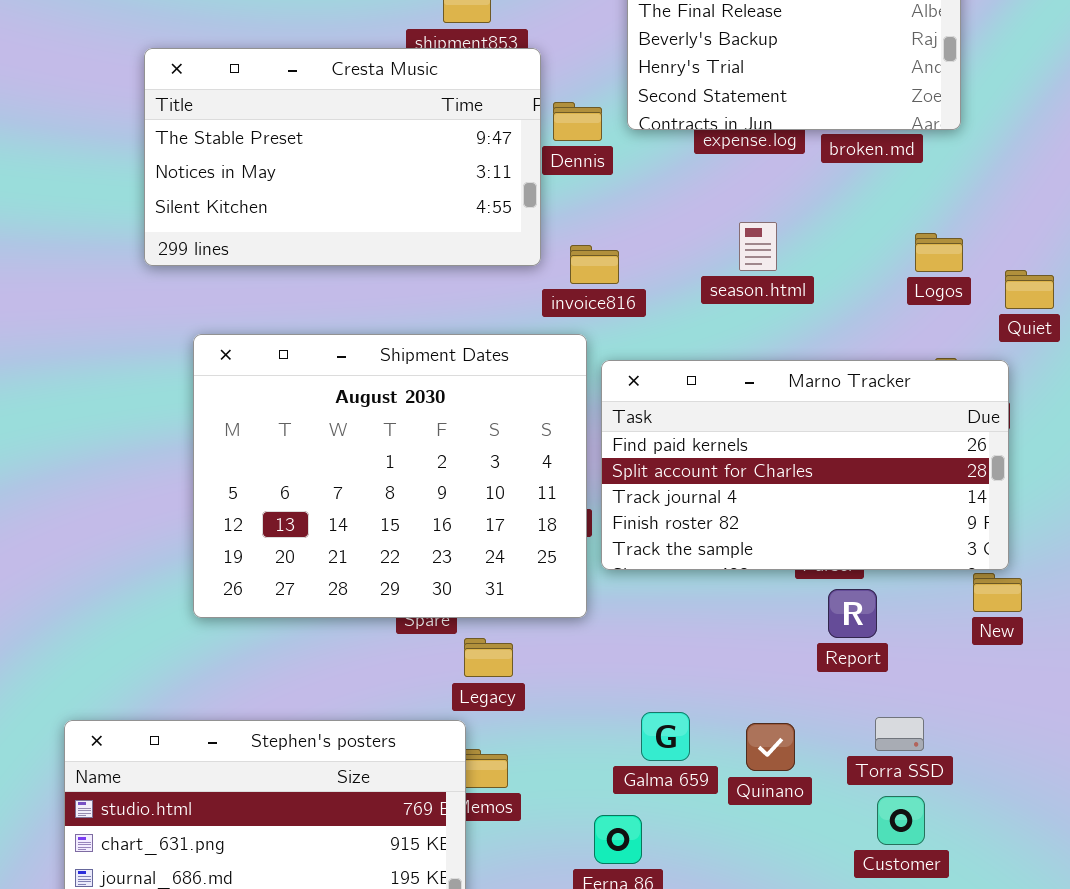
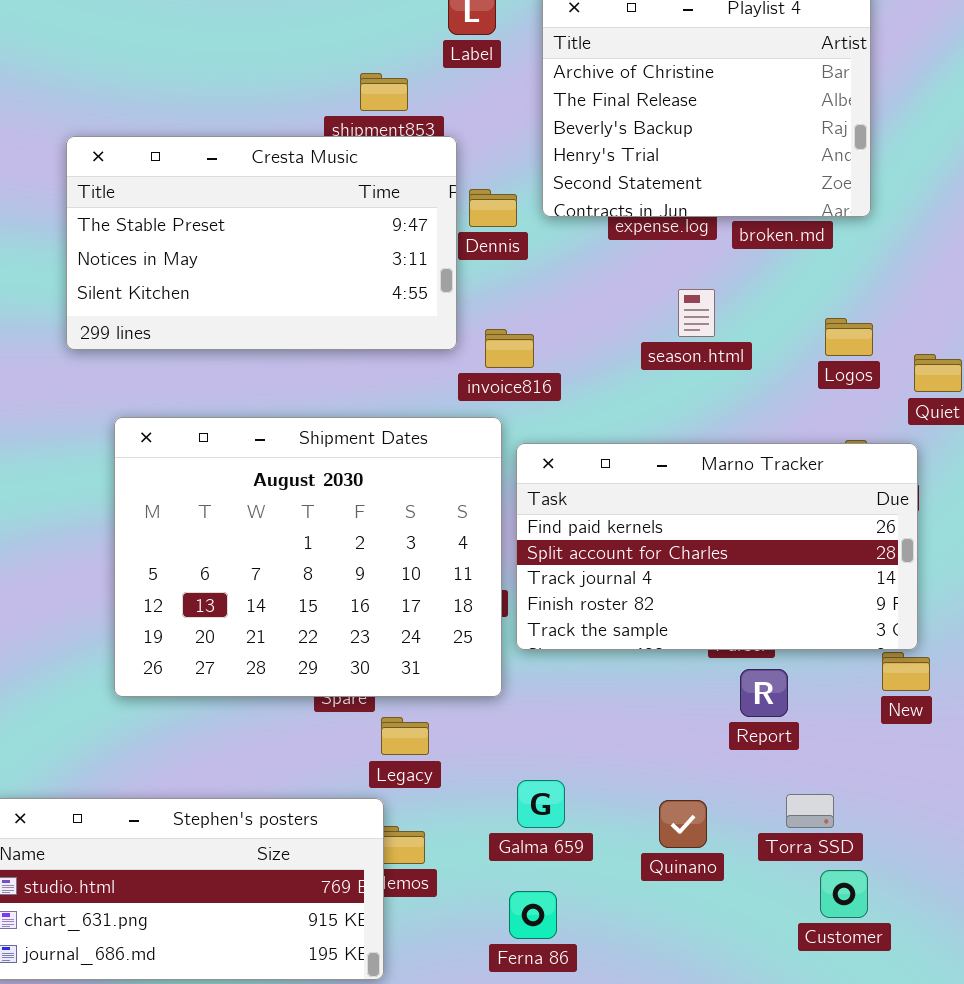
season.html: [739,222,777,271] -> [678,289,715,337], moved
Galma 659: [641,712,690,761] -> [517,780,565,828], moved
Customer: [877,796,925,845] -> [820,870,868,918], moved

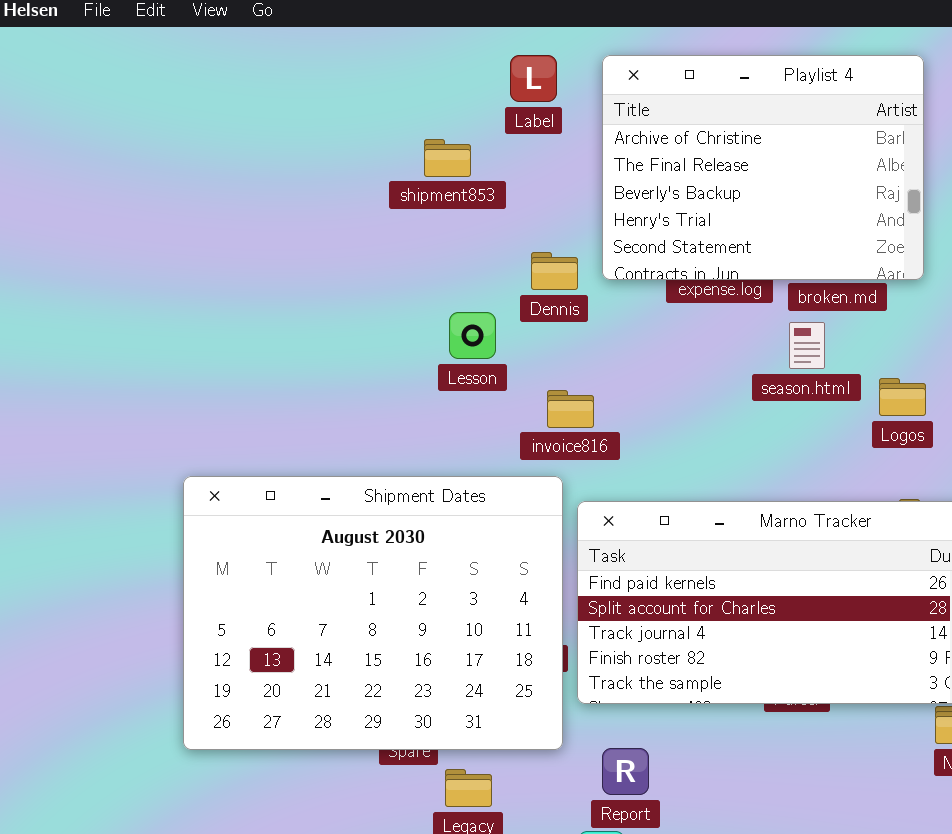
Cresta Music: [66,136,457,350] -> none, closed
season.html: [678,289,715,337] -> [789,322,825,369], moved
Report: [740,669,788,717] -> [602,748,649,795], moved

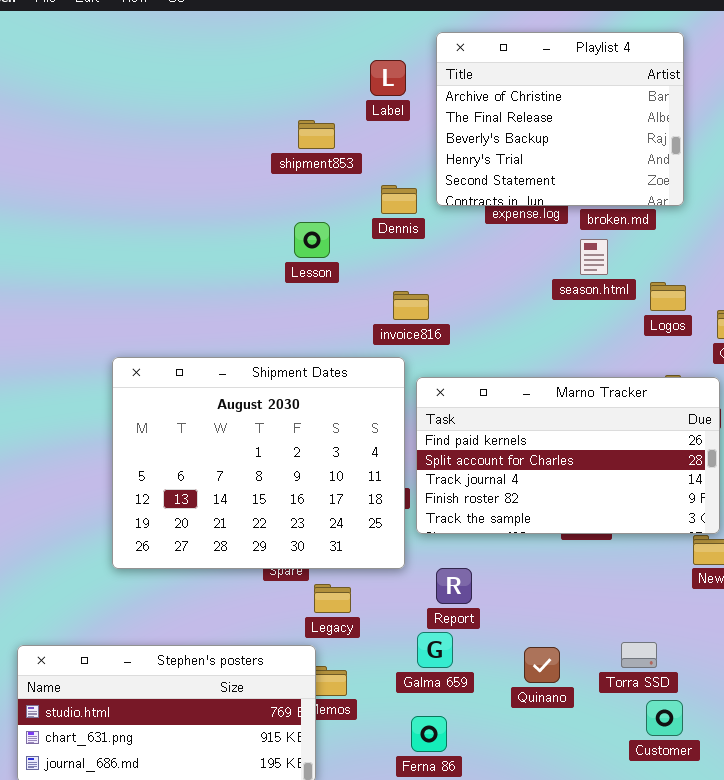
Label: [510,55,557,102] -> [370,60,406,96], moved
shipment853: [424,139,471,177] -> [298,120,335,149], moved
Lesson: [449,312,496,359] -> [294,222,330,258], moved

